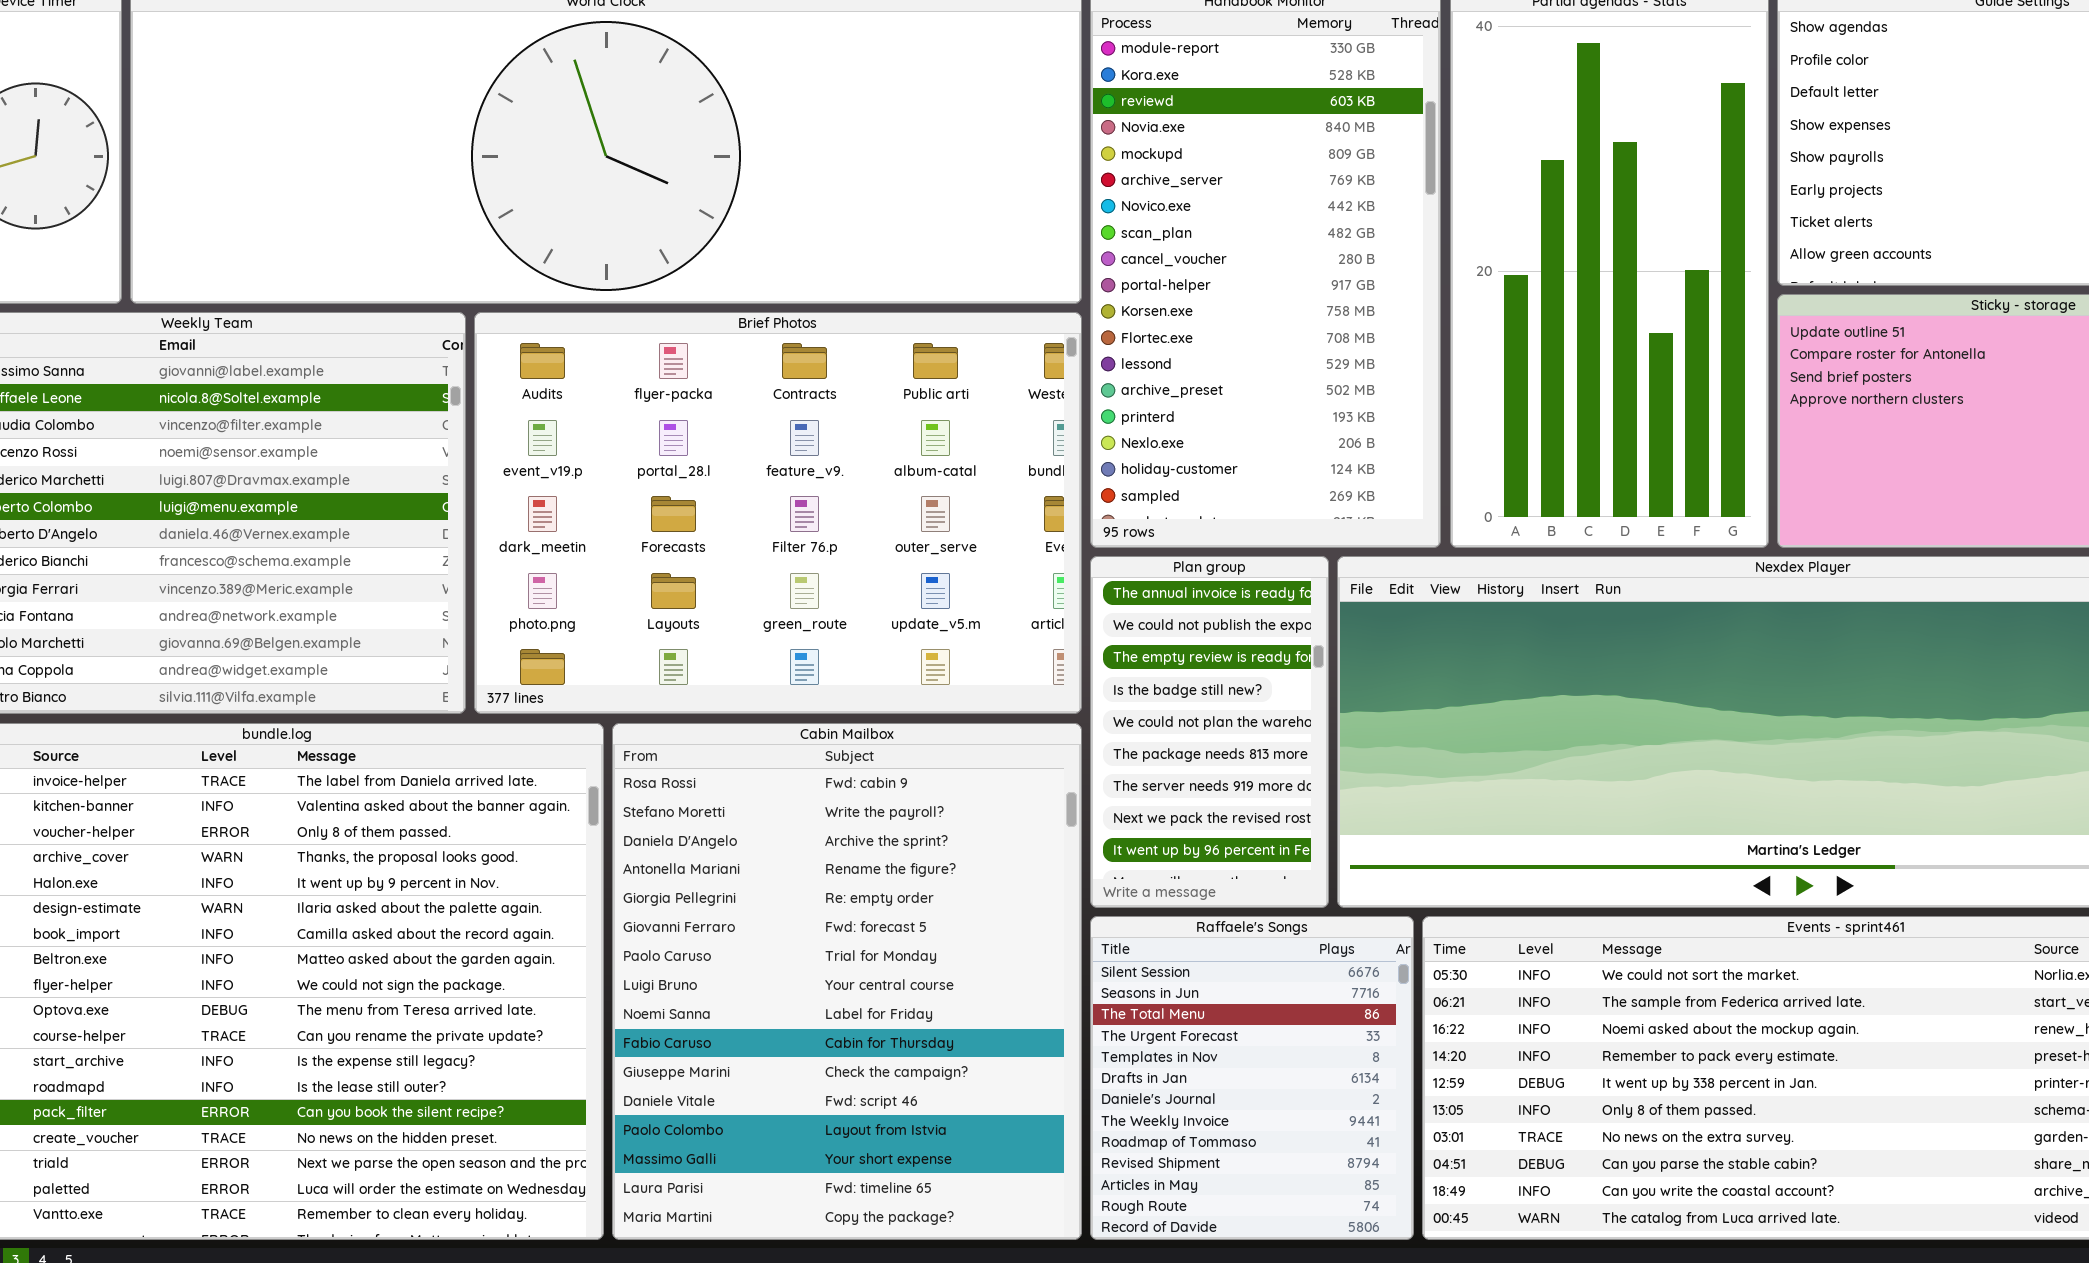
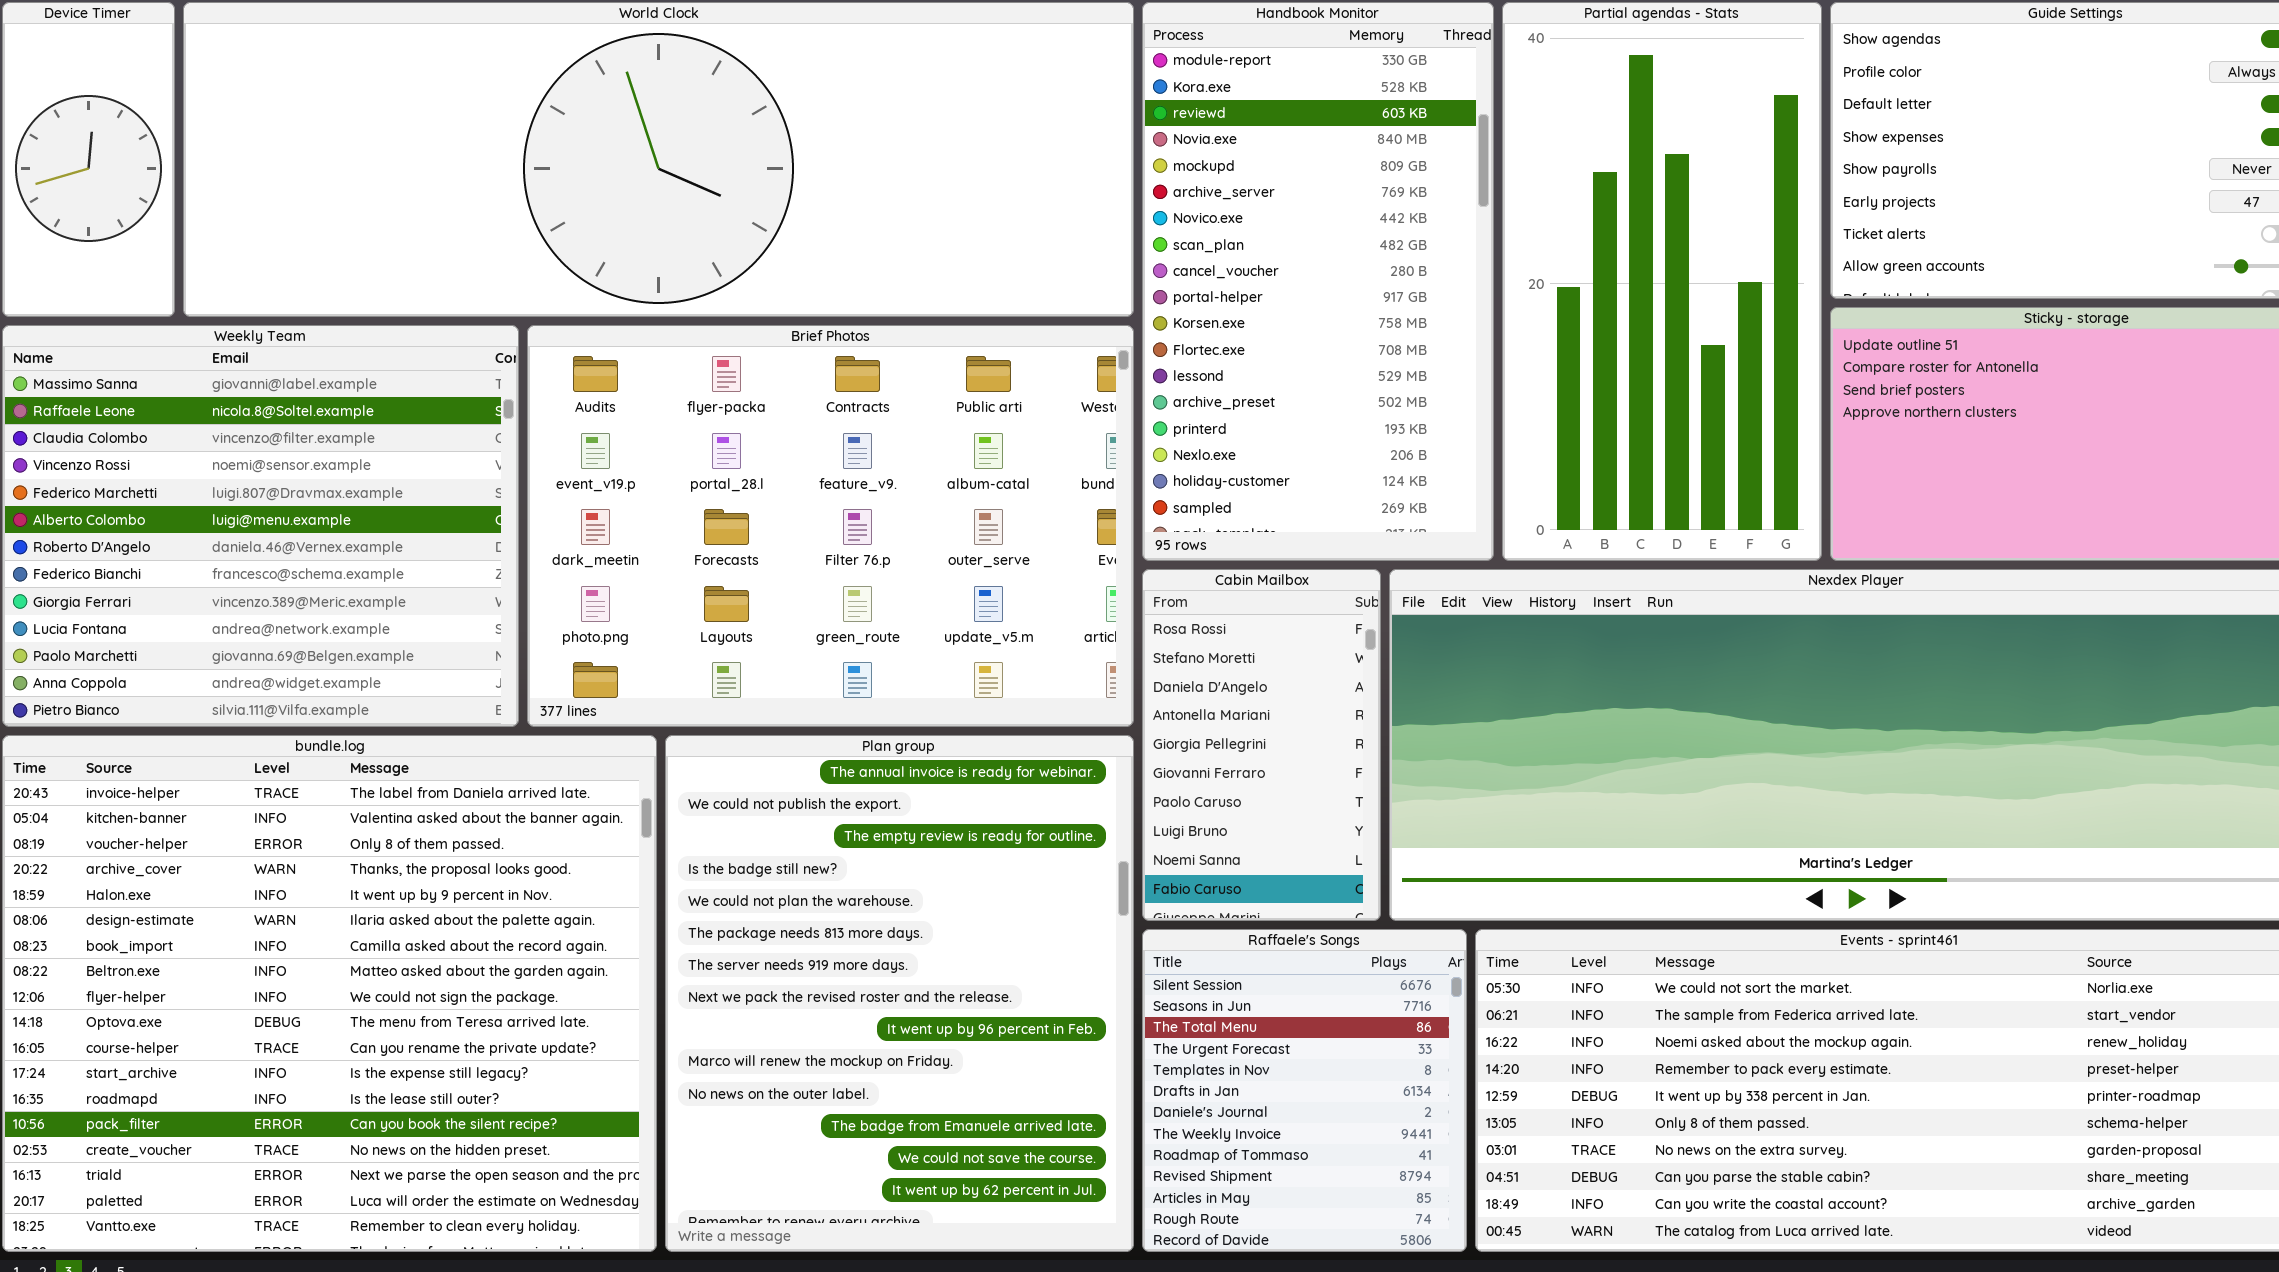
Plan group: [1090,556,1329,908] -> [665,735,1134,1252], moved, resized
Cabin Mailbox: [612,723,1082,1240] -> [1142,569,1381,921], moved, resized

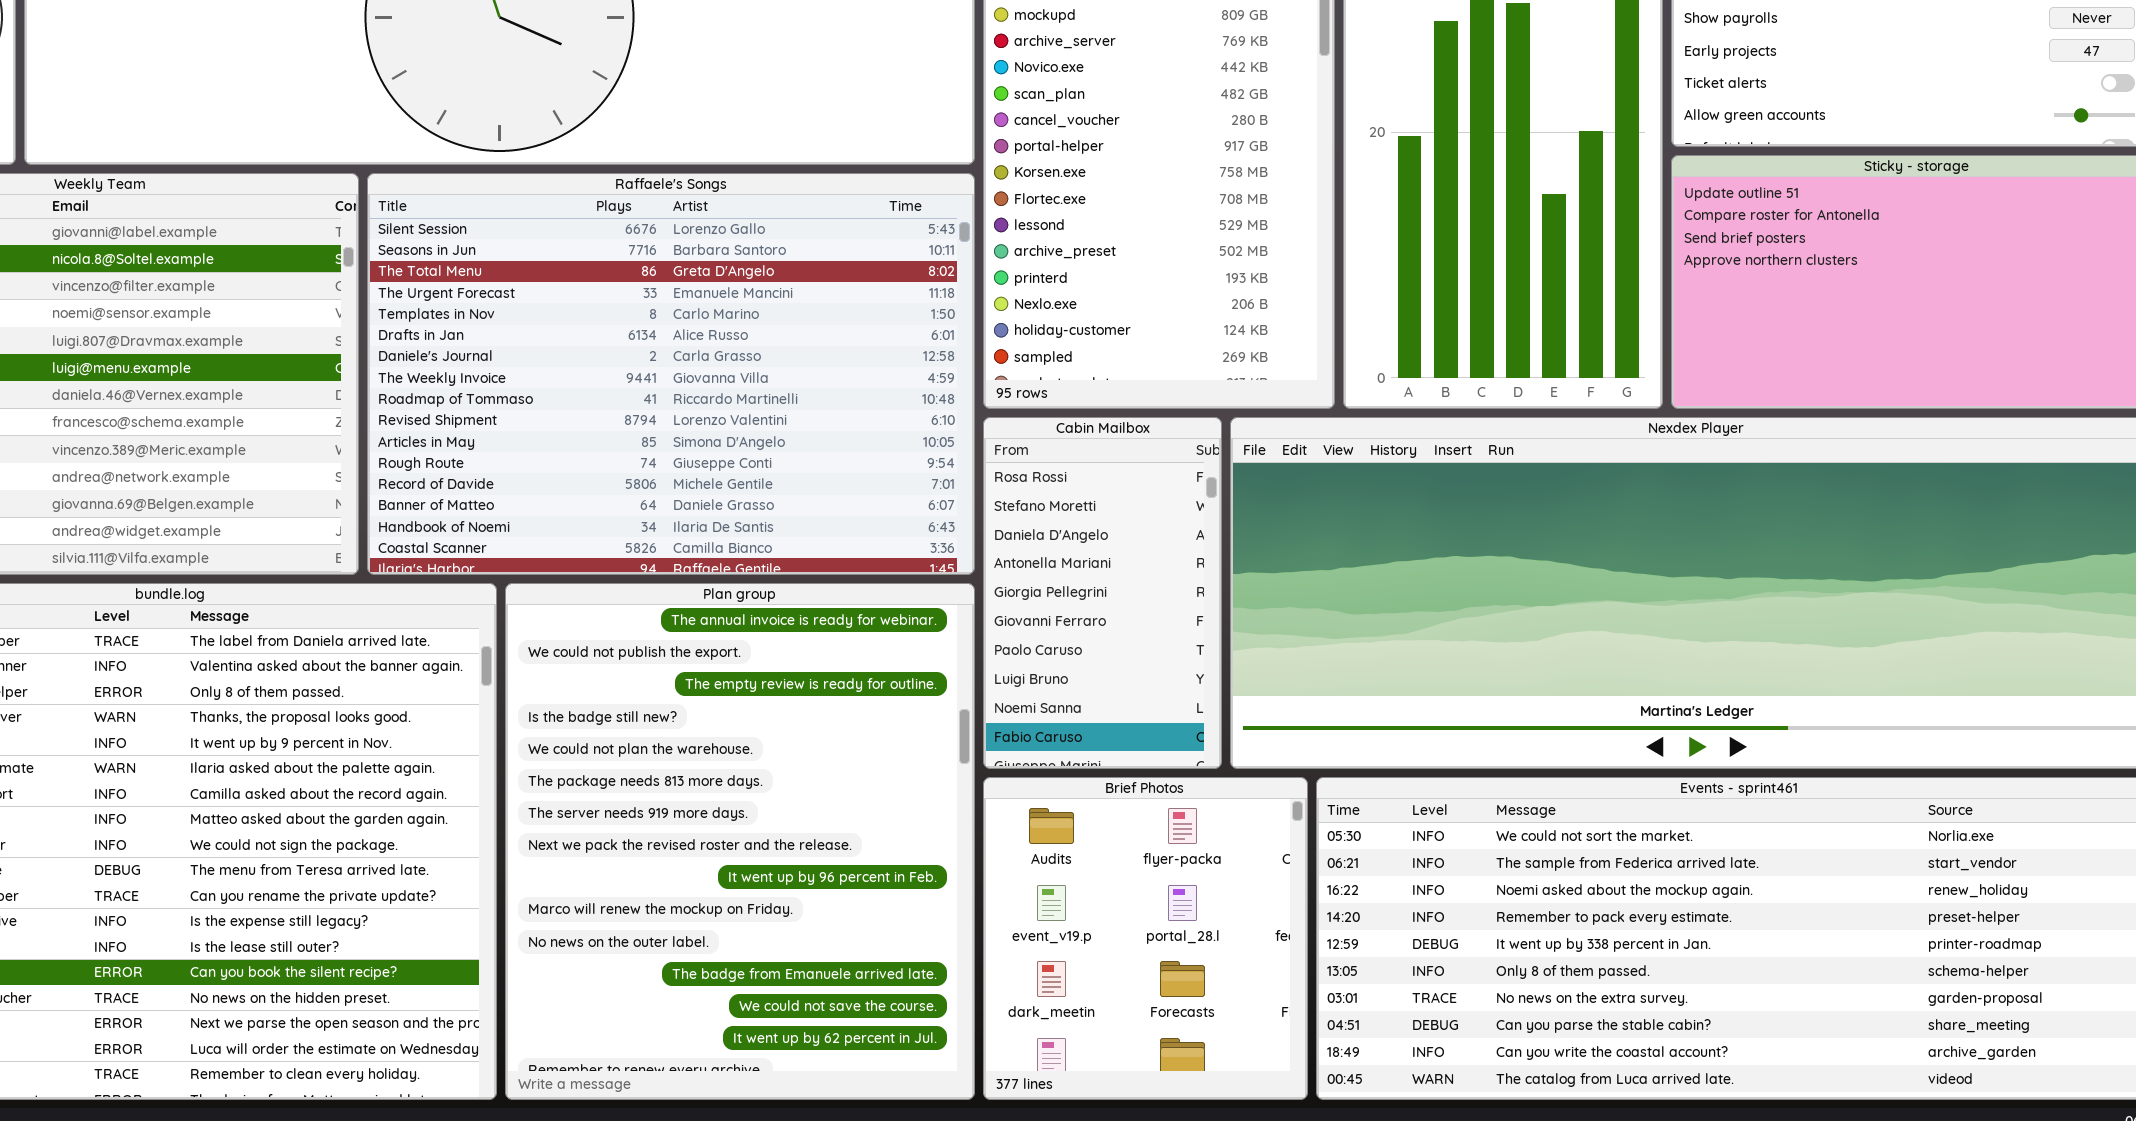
Brief Photos: [527,325,1134,727] -> [983,777,1308,1100], moved, resized
Raffaele's Songs: [1142,929,1467,1252] -> [367,173,975,575], moved, resized

